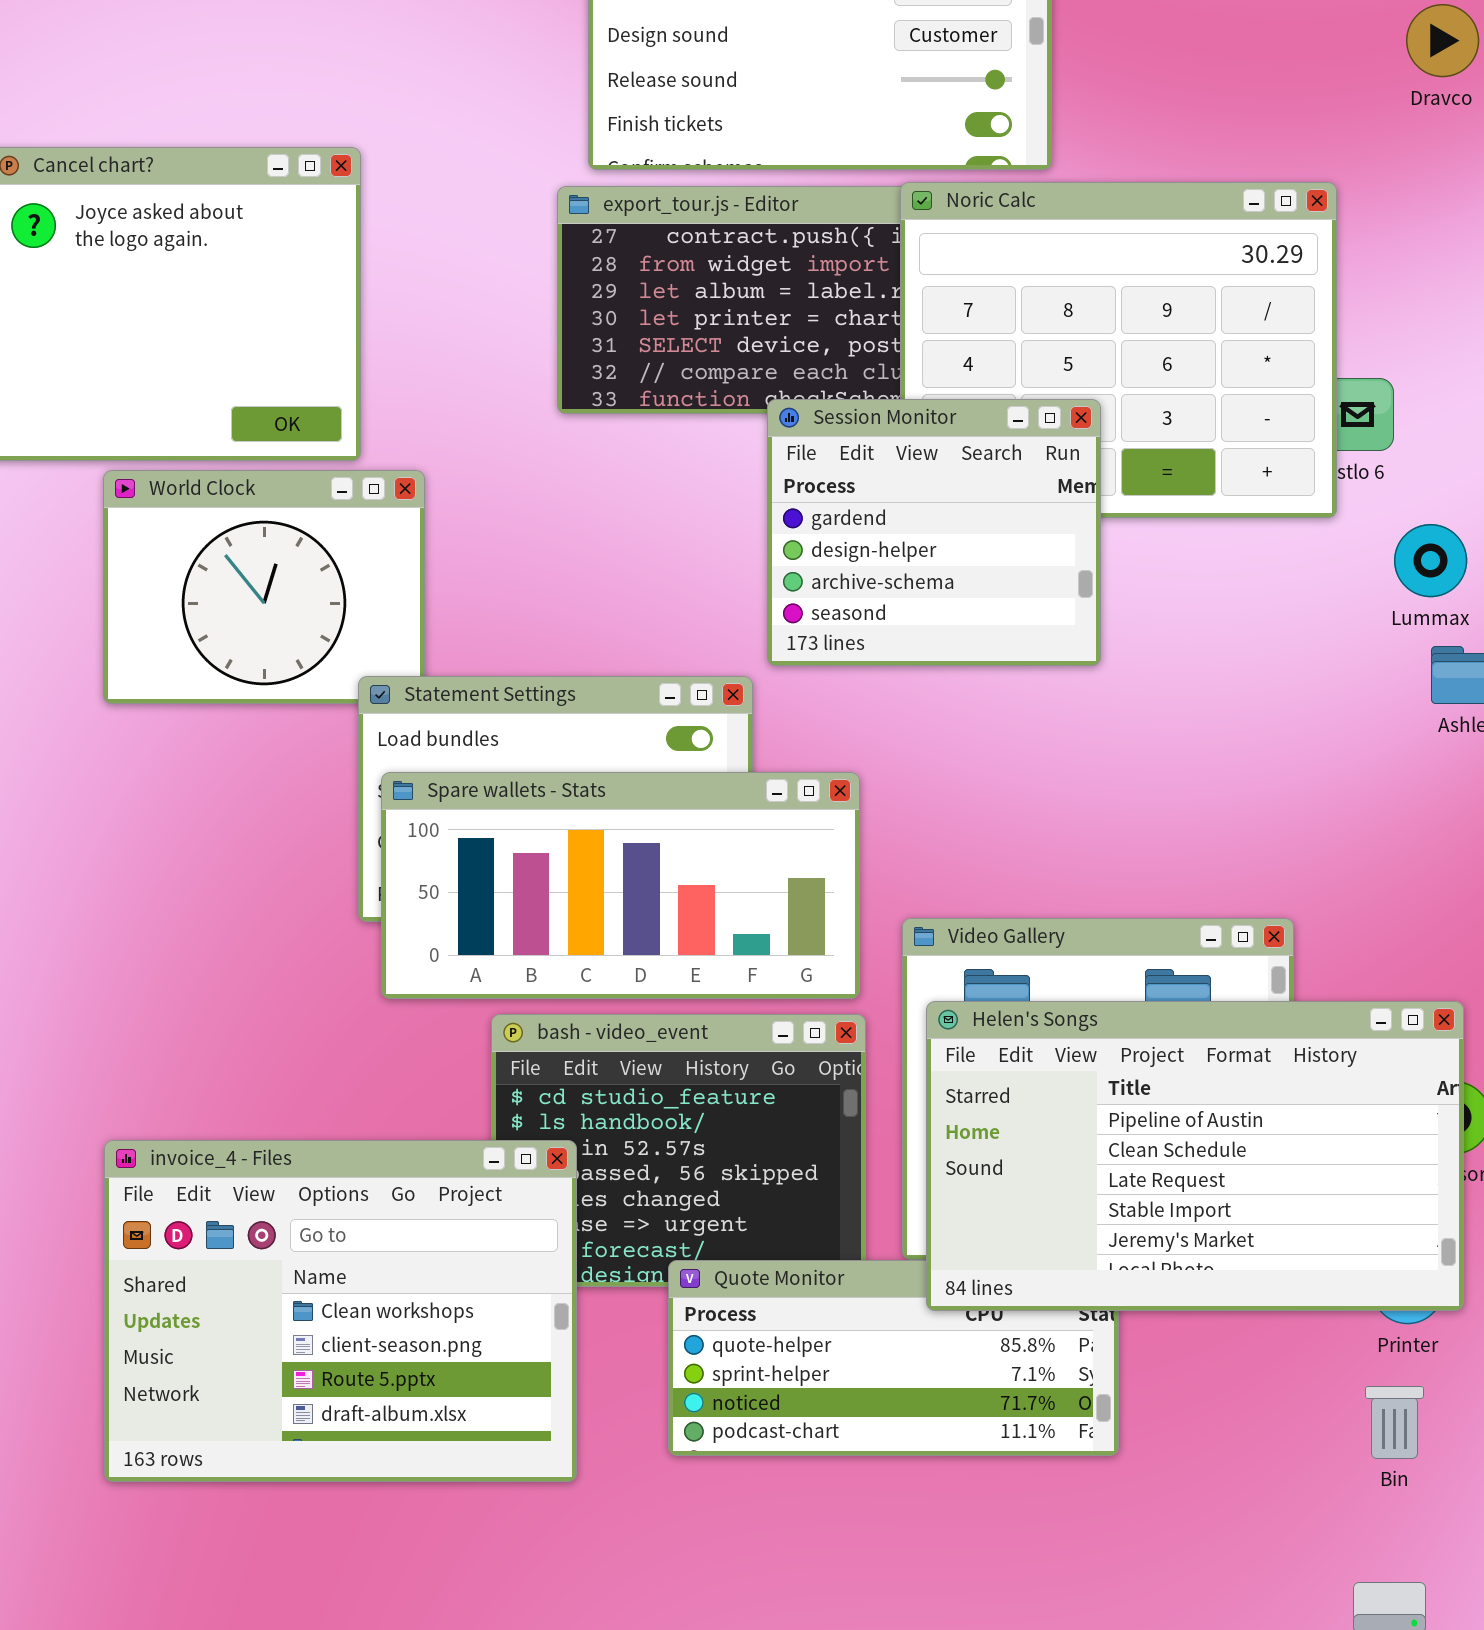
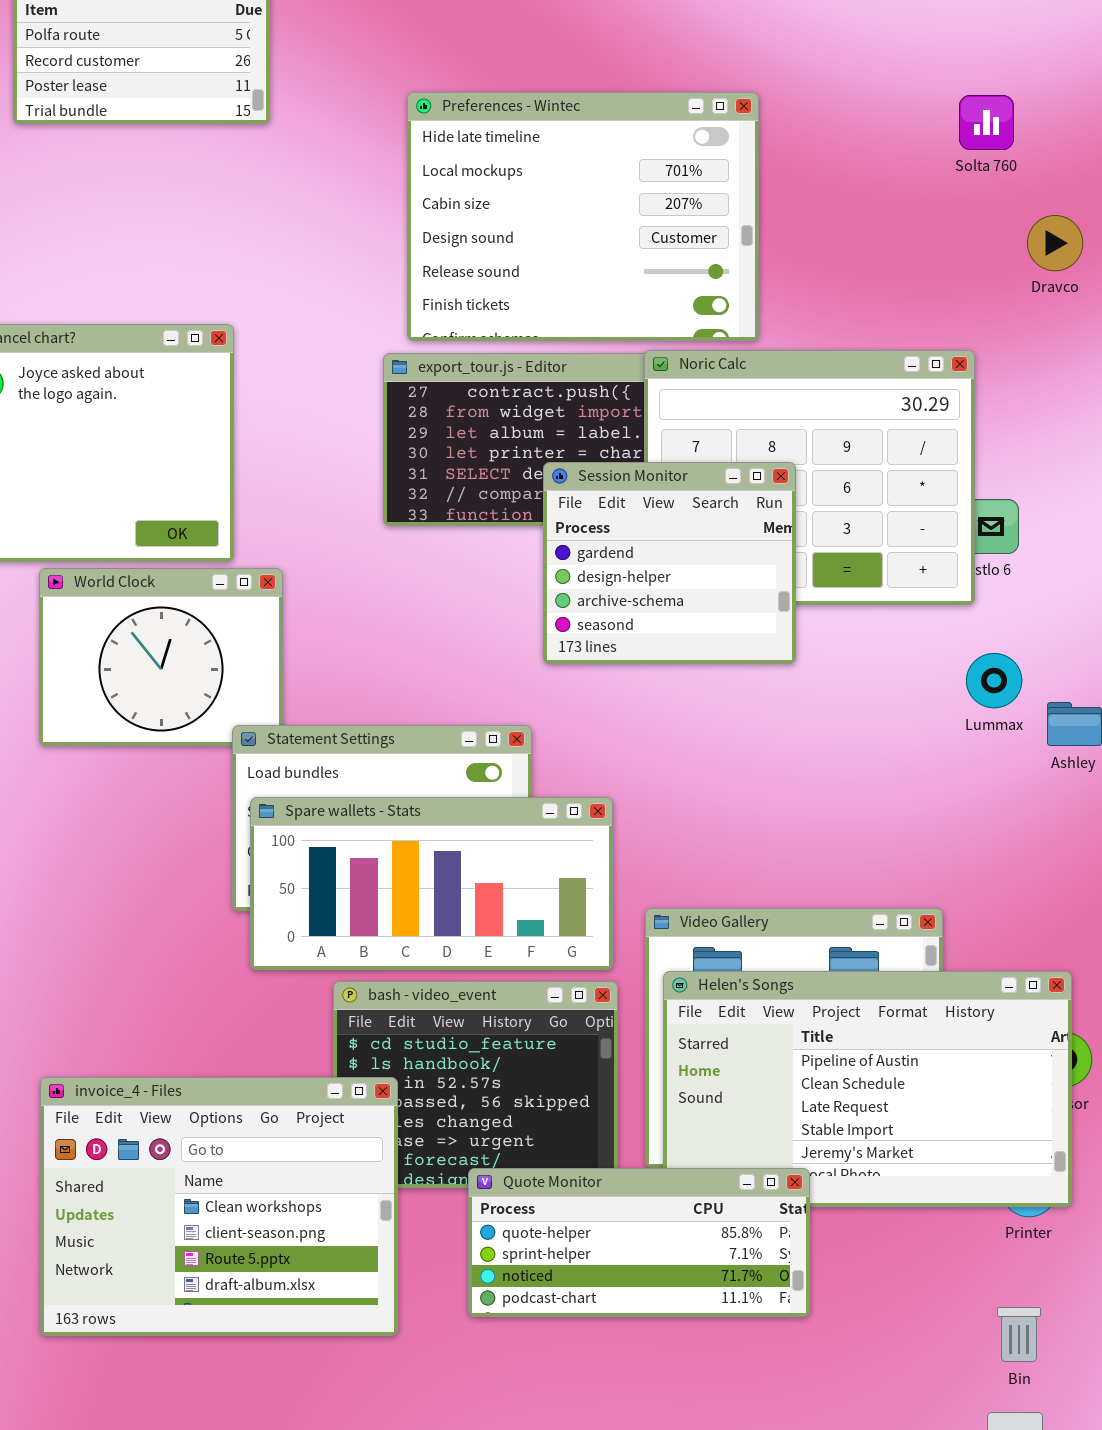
Session Monitor: [767,399,1101,666] -> [543,462,796,664], moved
Lummax: [1394,524,1467,597] -> [966,653,1022,708], moved
Quote Monitor: [668,1260,1119,1456] -> [468,1168,810,1317], raised
Bin: [1365,1386,1424,1459] -> [997,1307,1041,1362], moved

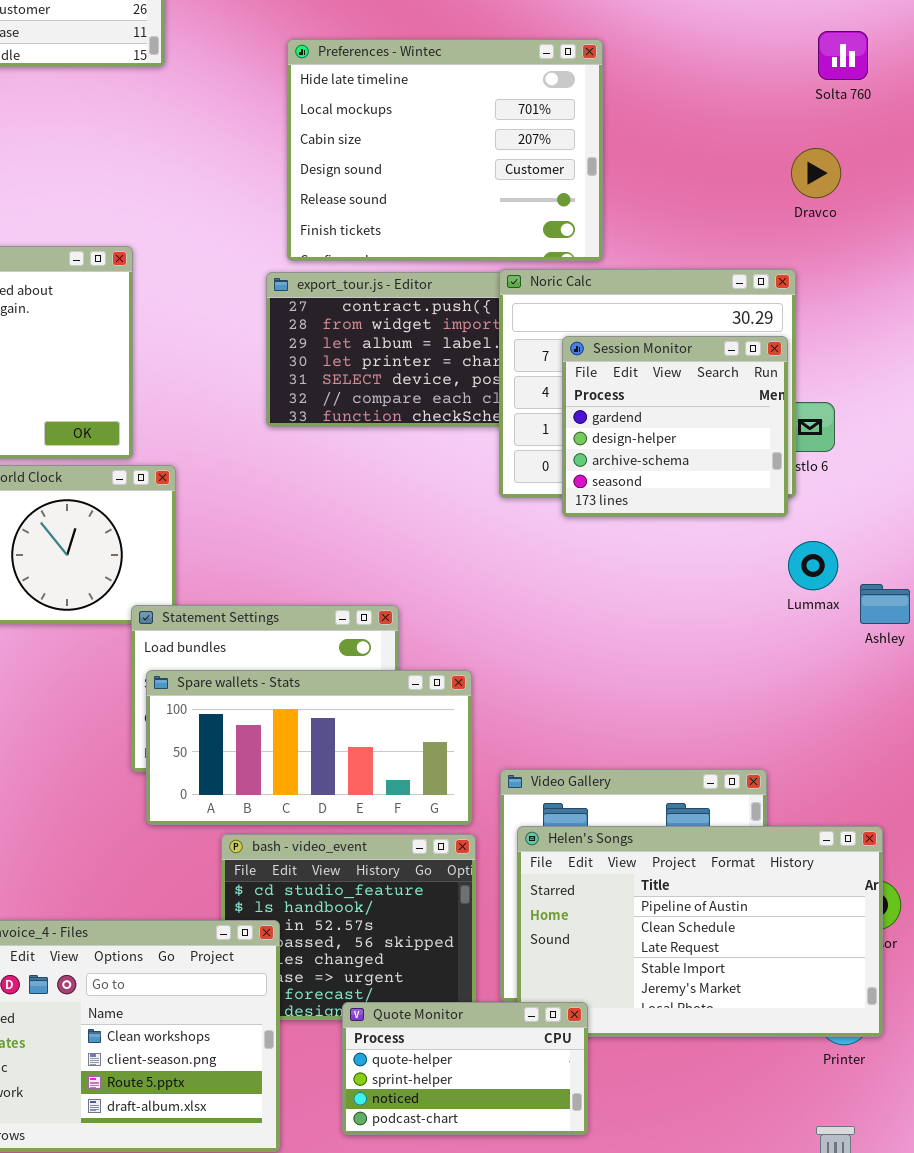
Solta 760: [959,95,1014,150] -> [818,31,868,80], moved
Dravco: [1027,215,1083,271] -> [791,148,841,198], moved
Session Monitor: [543,462,796,664] -> [562,336,788,517], moved
Quote Monitor: [468,1168,810,1317] -> [342,1002,588,1135], resized

